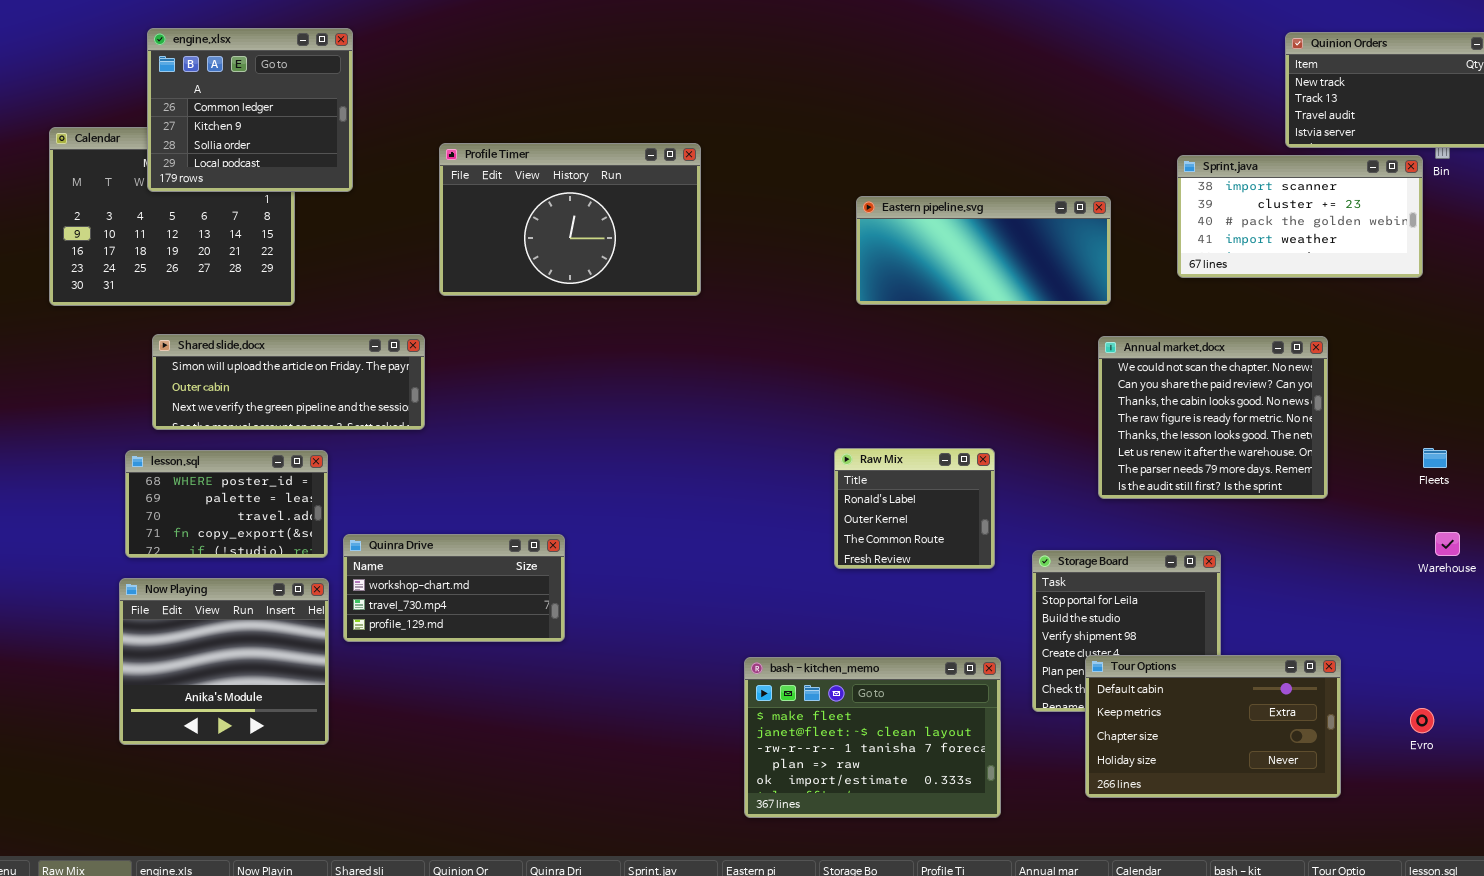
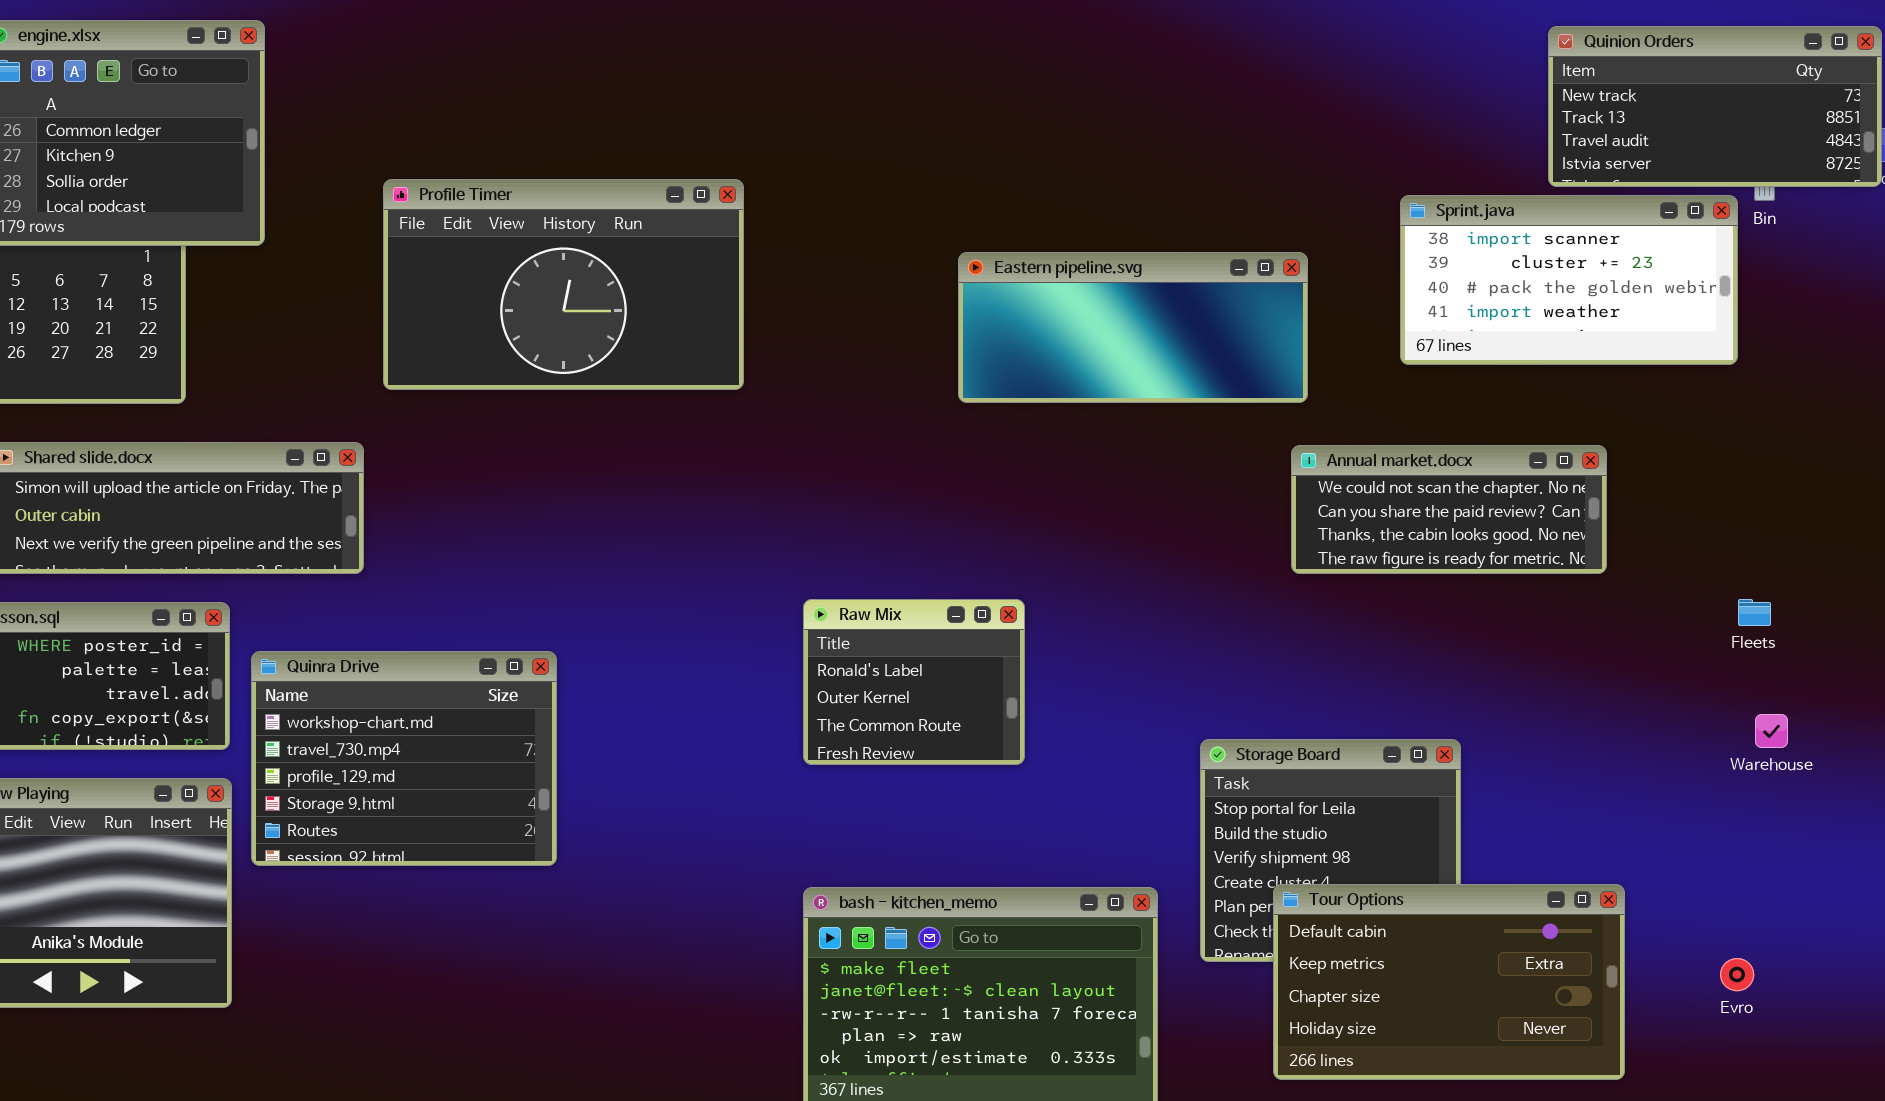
Annual market.docx: [1098,336,1328,499] -> [1291,445,1607,574], resized
Raw Mix: [834,448,995,569] -> [803,599,1025,765], moved
Quinra Drive: [343,534,565,642] -> [251,651,557,866], resized

